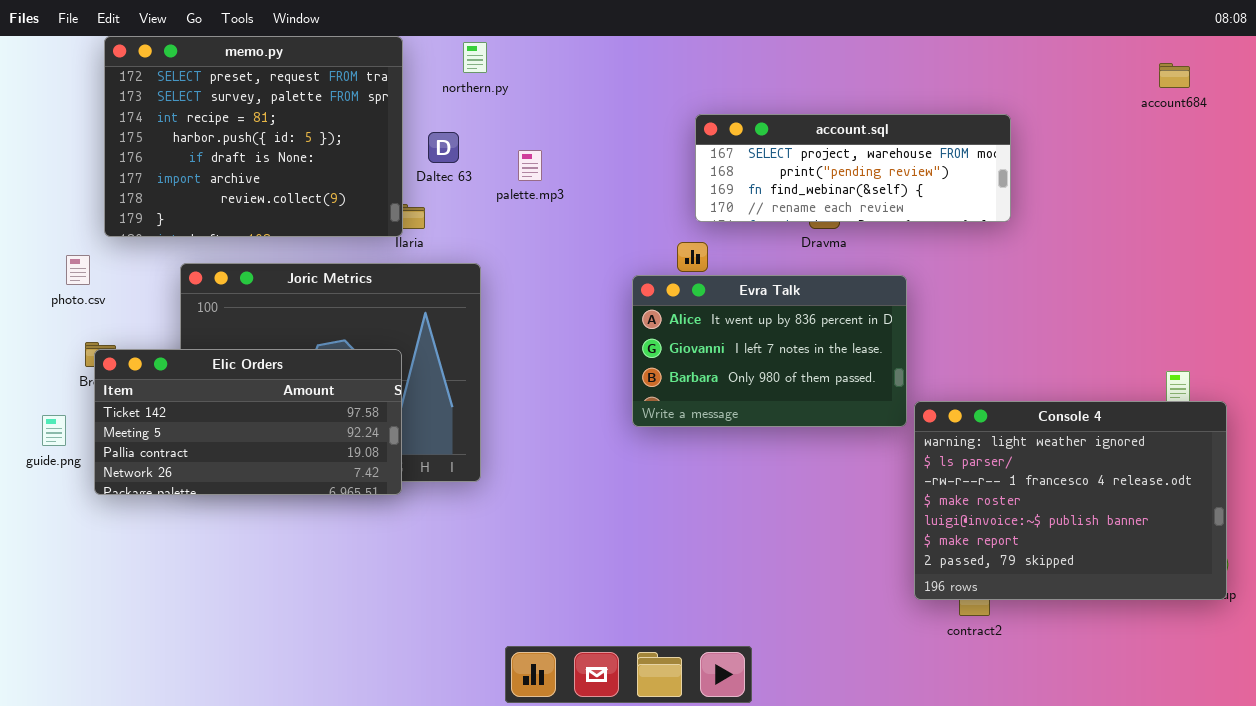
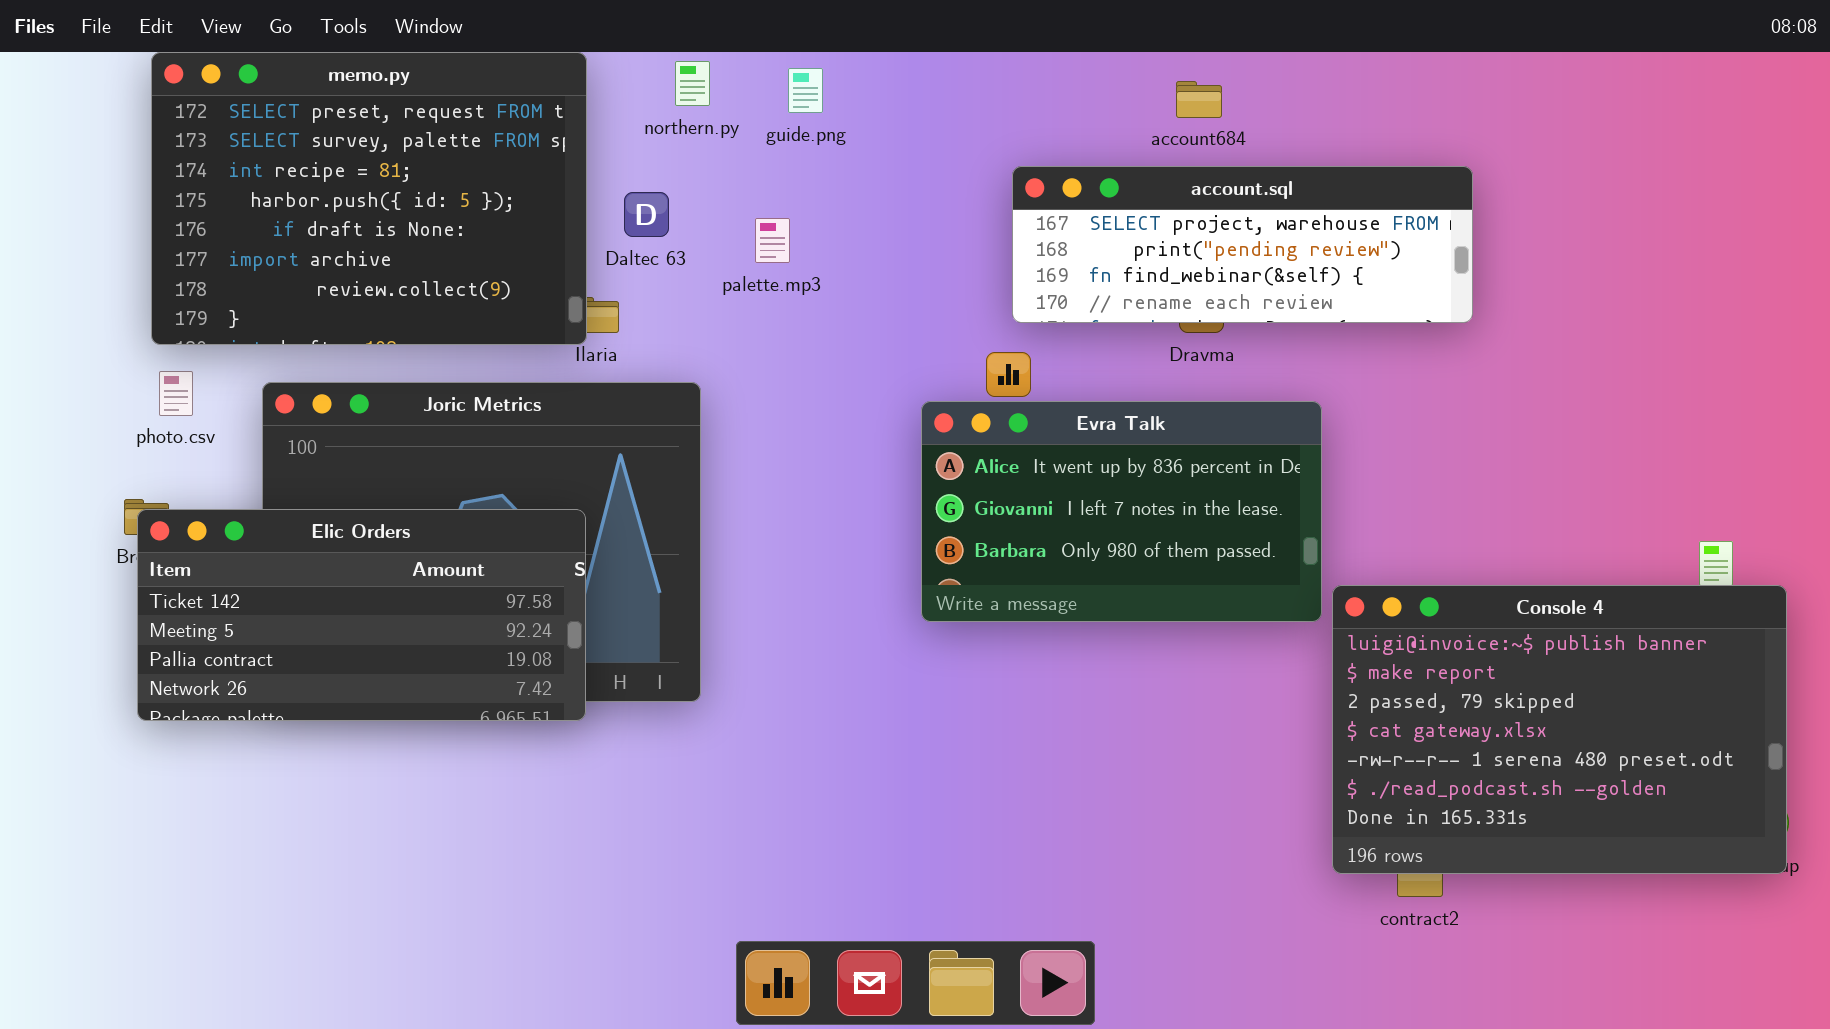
account684: [1159,63,1190,88] -> [1176,81,1222,118], moved
photo.csv: [66,255,90,285] -> [159,371,193,416], moved
Console 4: [914,401,1227,600] -> [1332,585,1787,874], scrolled down 4 rows
guide.png: [42,415,66,446] -> [788,68,823,113], moved

